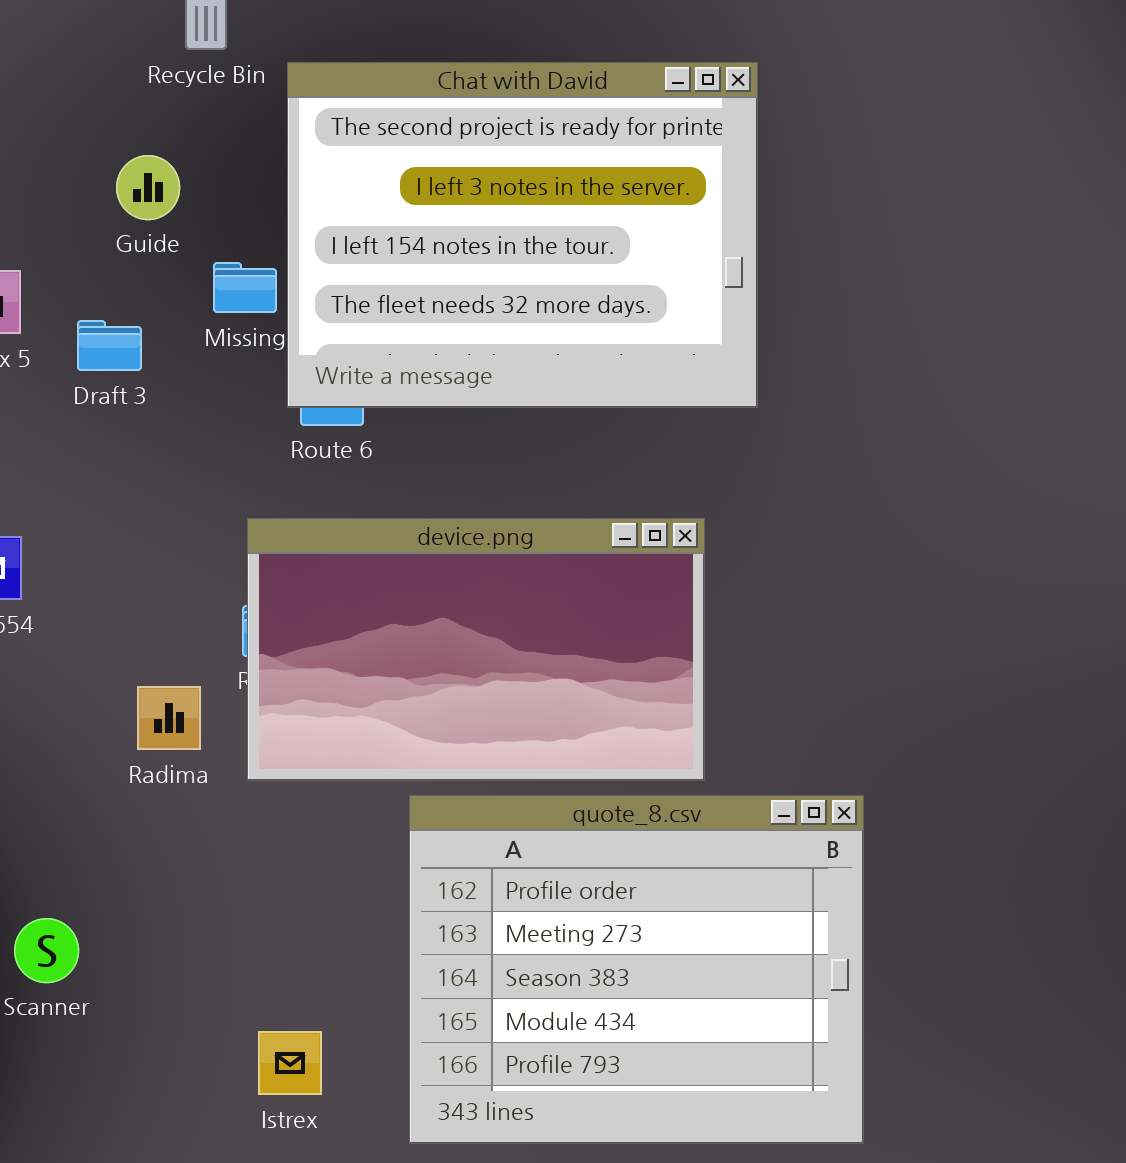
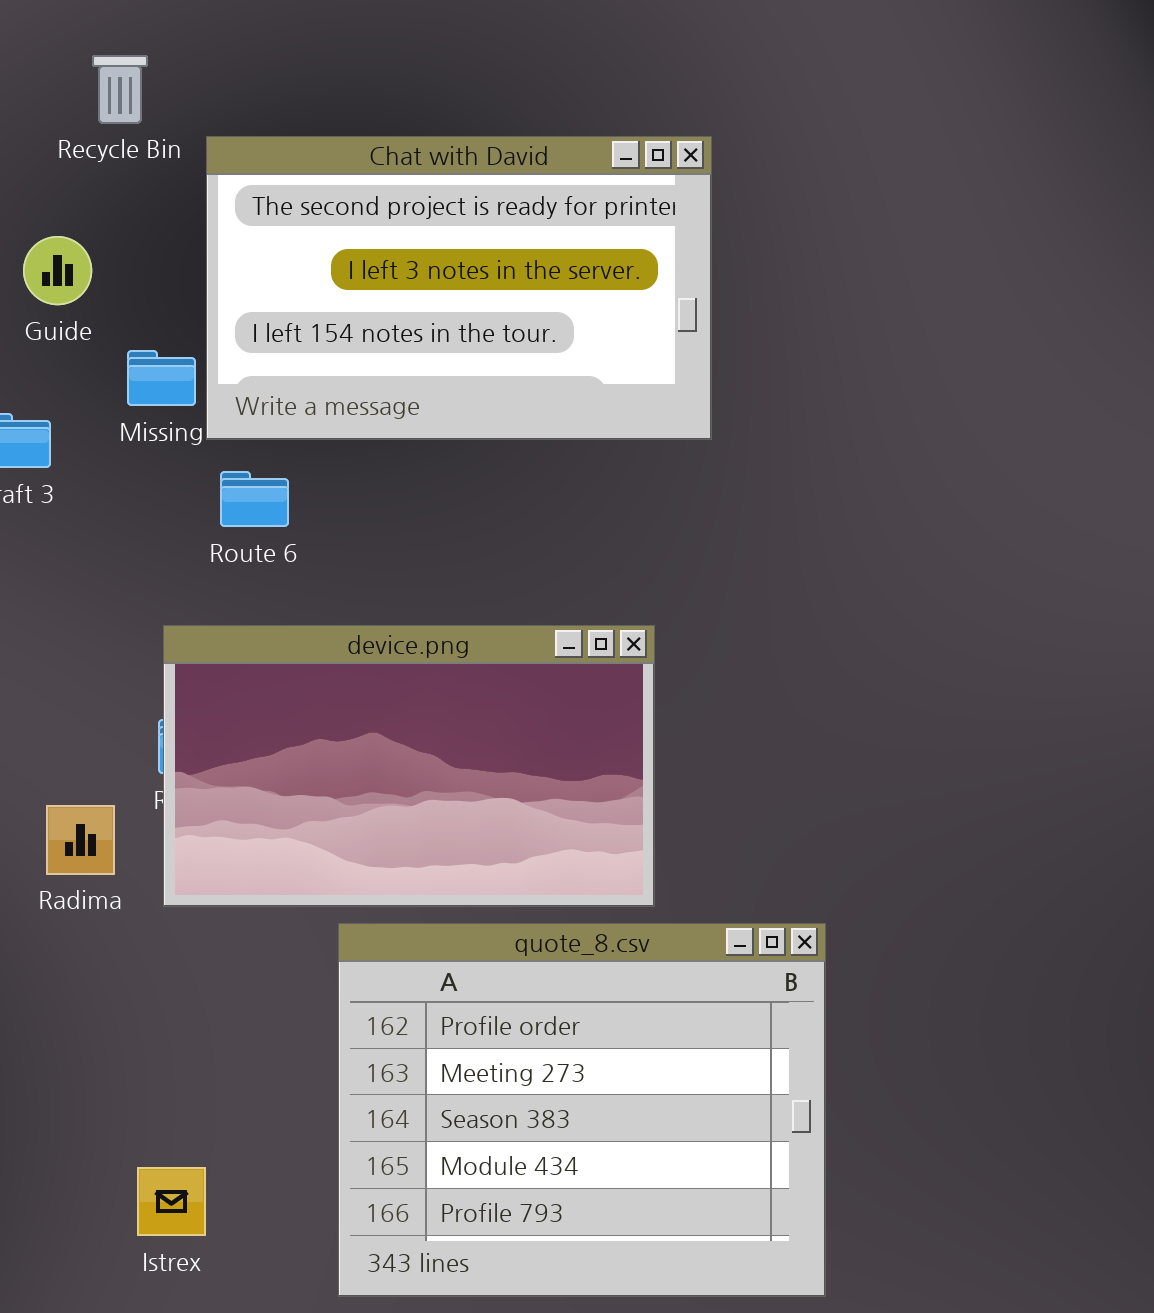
Chat with David: [287,62,758,408] -> [206,136,712,440], resized
Istrex: [258,1031,322,1095] -> [137,1167,206,1236], moved

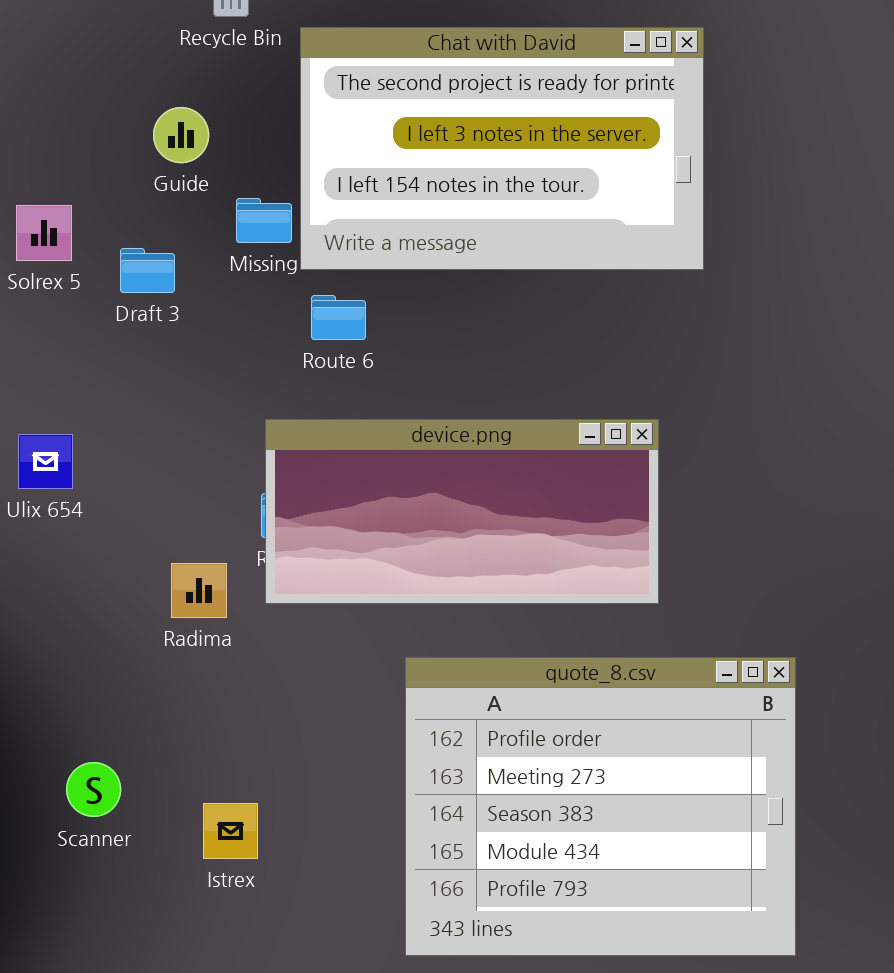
device.png: [163,625,655,907] -> [265,419,659,604], resized
Istrex: [137,1167,206,1236] -> [203,803,258,859], moved

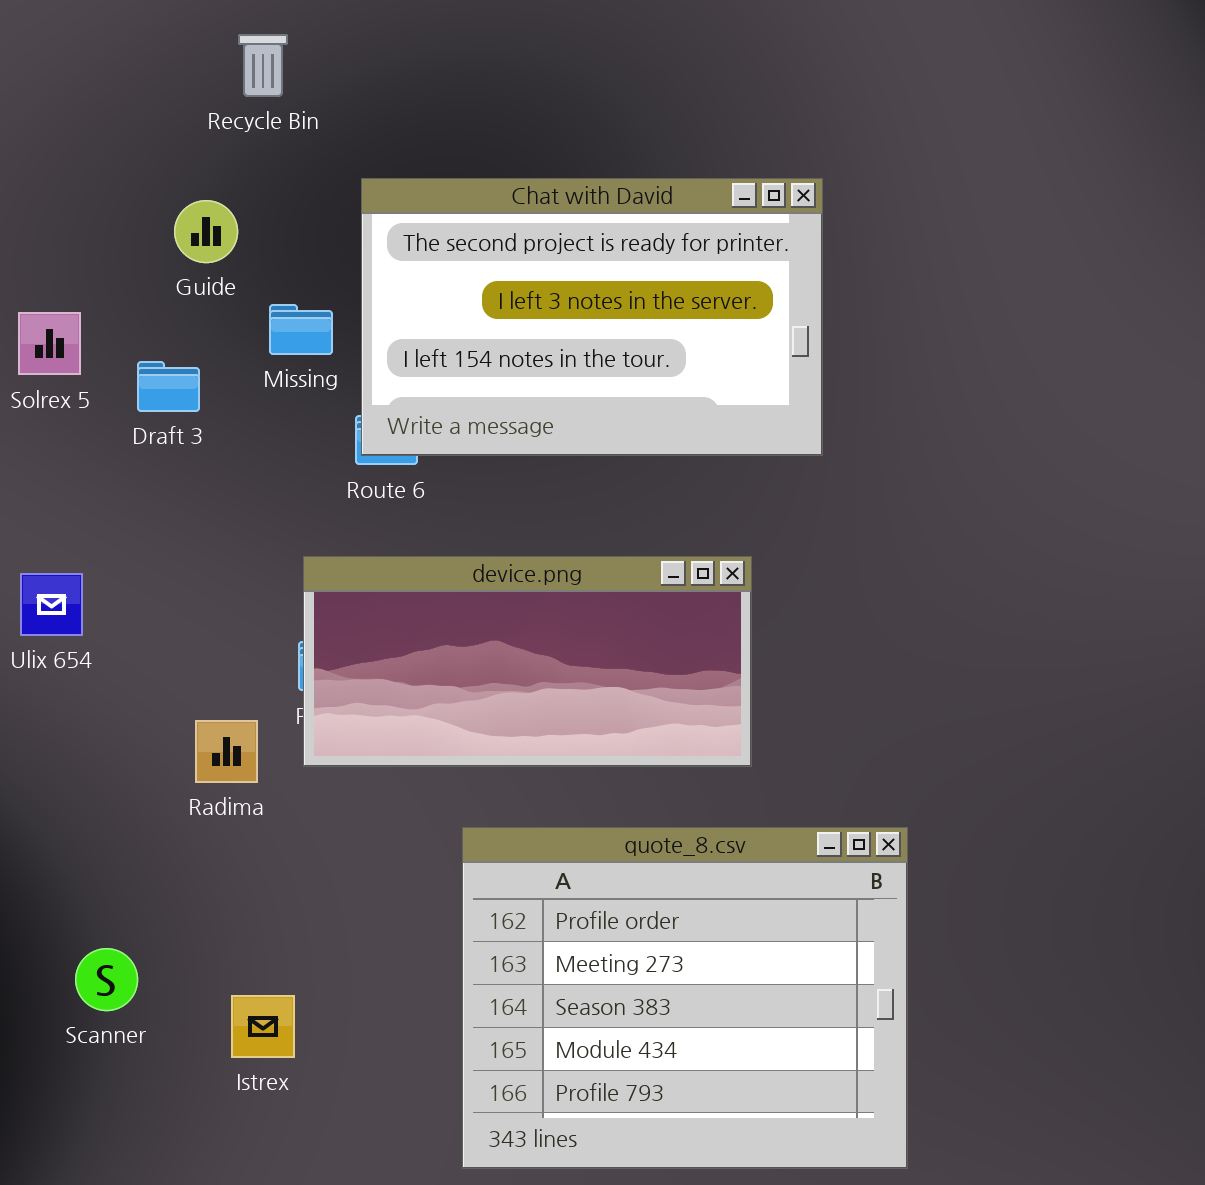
Chat with David: [300,27,704,270] -> [361,178,823,456], moved

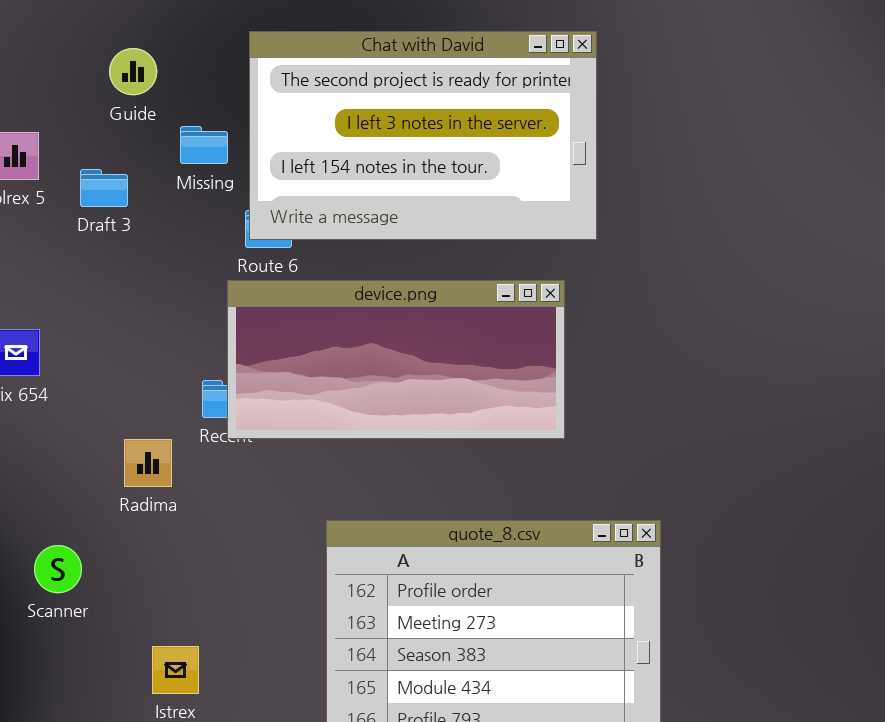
device.png: [303,556,752,767] -> [227,280,565,439], moved
Scanner: [75,948,138,1011] -> [34,545,82,593], moved

